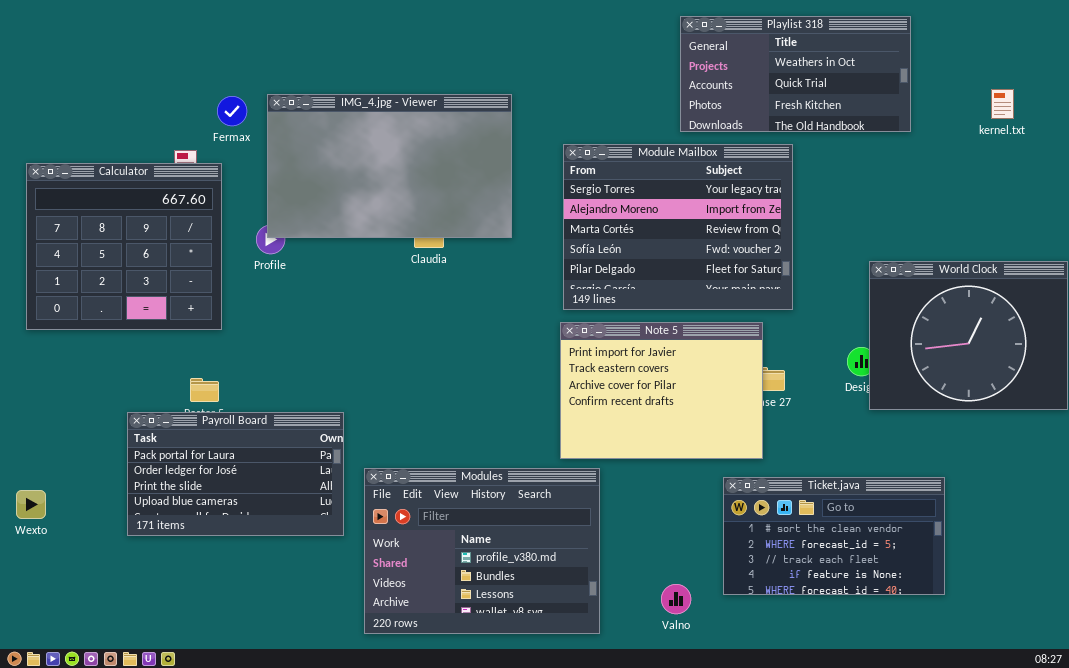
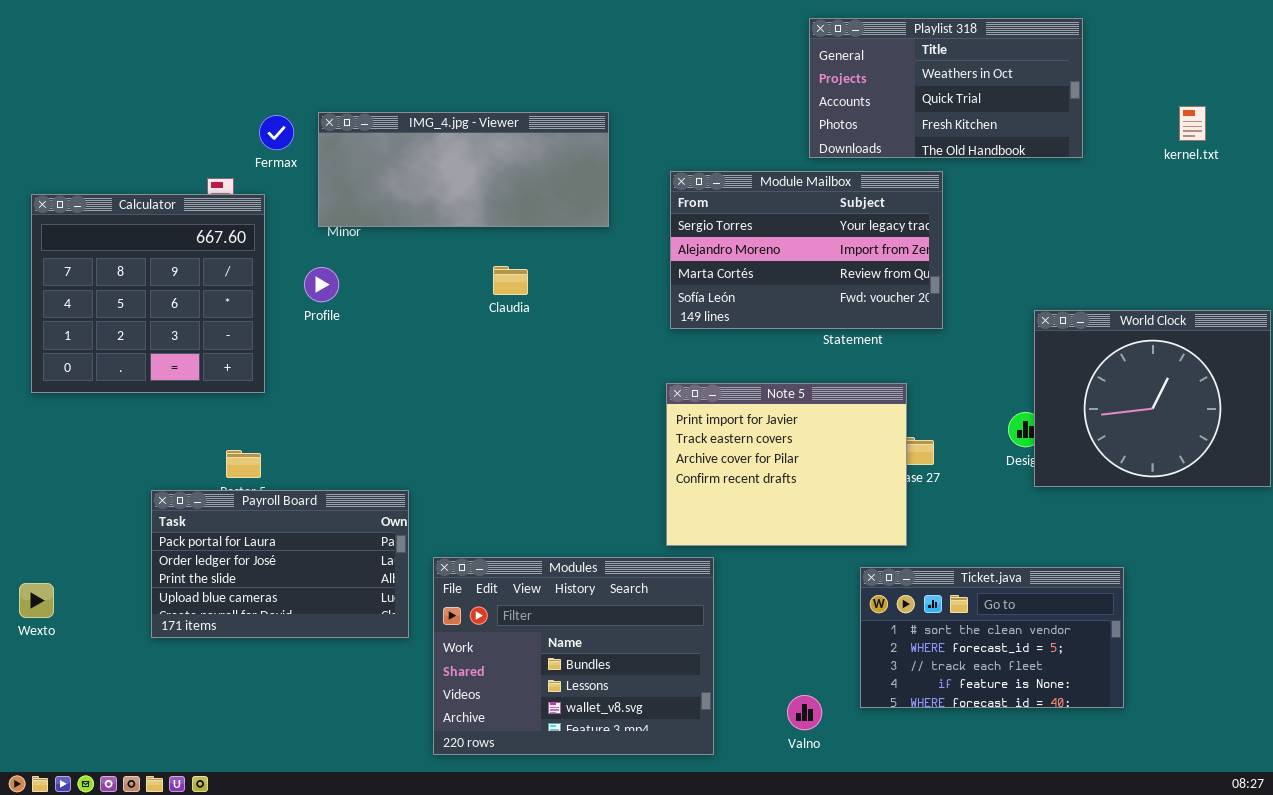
IMG_4.jpg - Viewer: [267,94,512,238] -> [318,112,609,227], resized
Module Mailbox: [563,144,793,310] -> [670,171,943,329], resized
Modules: [364,468,600,634] -> [433,557,714,755], scrolled down 1 row

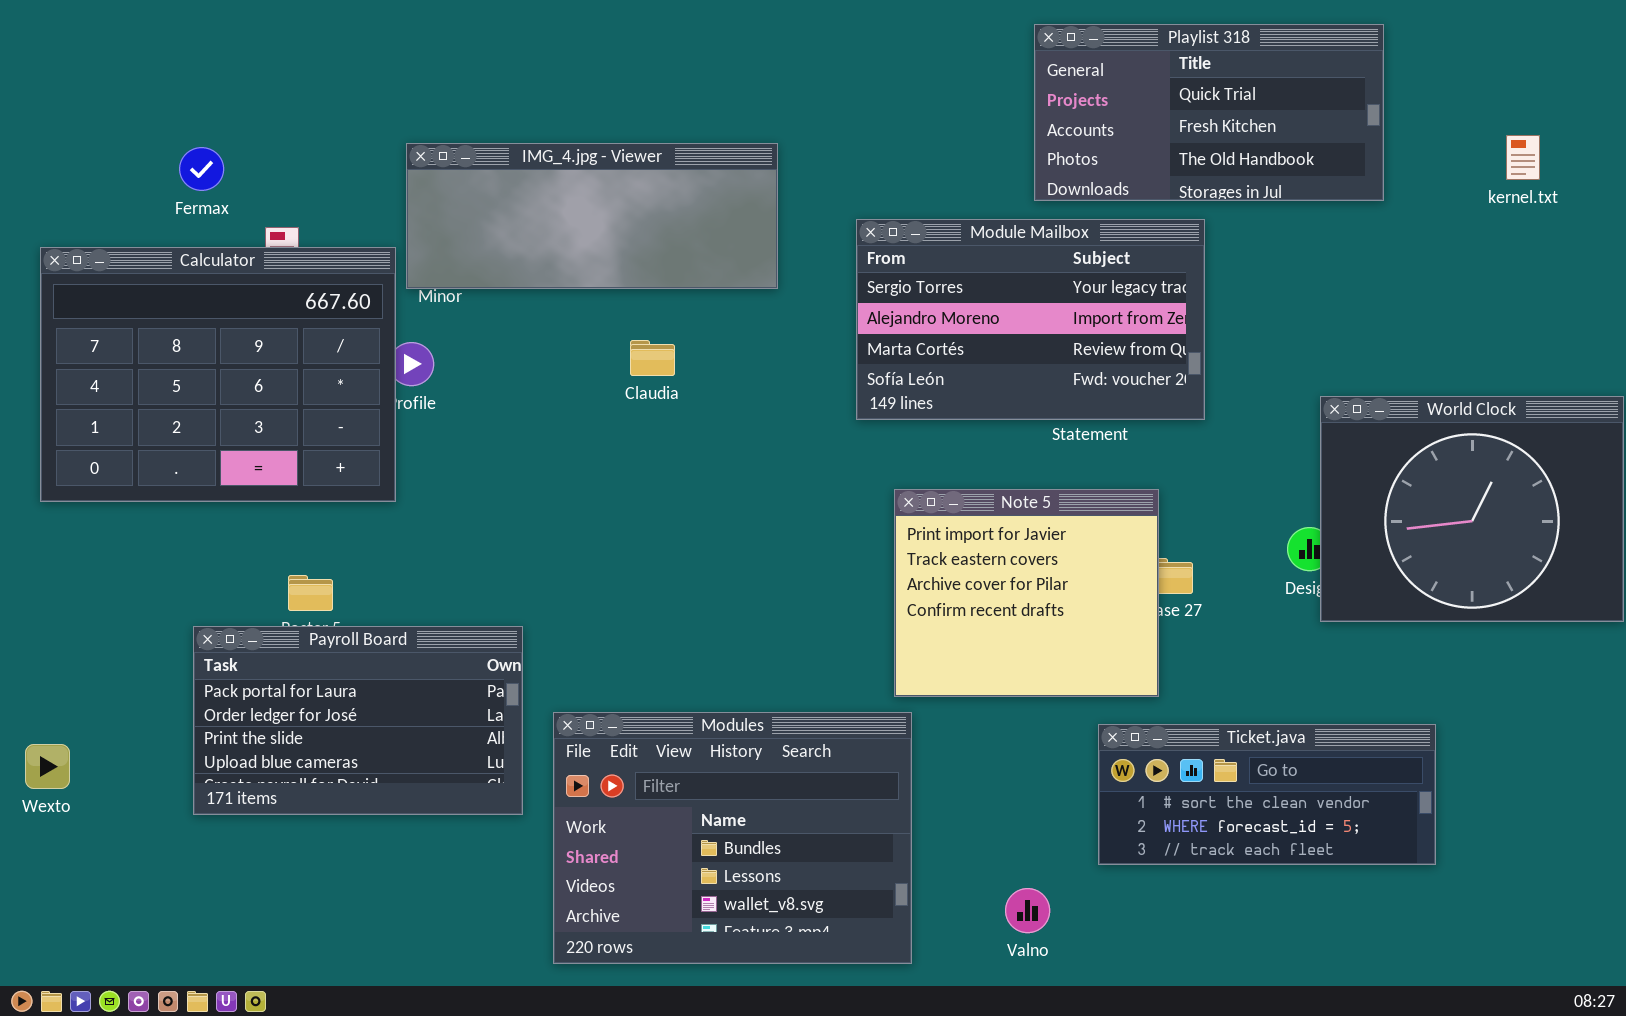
Playlist 318: [809,18,1083,158] -> [1034,24,1384,201], scrolled down 1 row
Fermax: [259,115,294,150] -> [179,147,224,191], moved
Calculator: [31,194,265,393] -> [40,247,396,502], resized
Note 5: [666,383,907,546] -> [894,489,1159,697], resized
Ticket.java: [860,567,1124,708] -> [1098,724,1436,865], resized

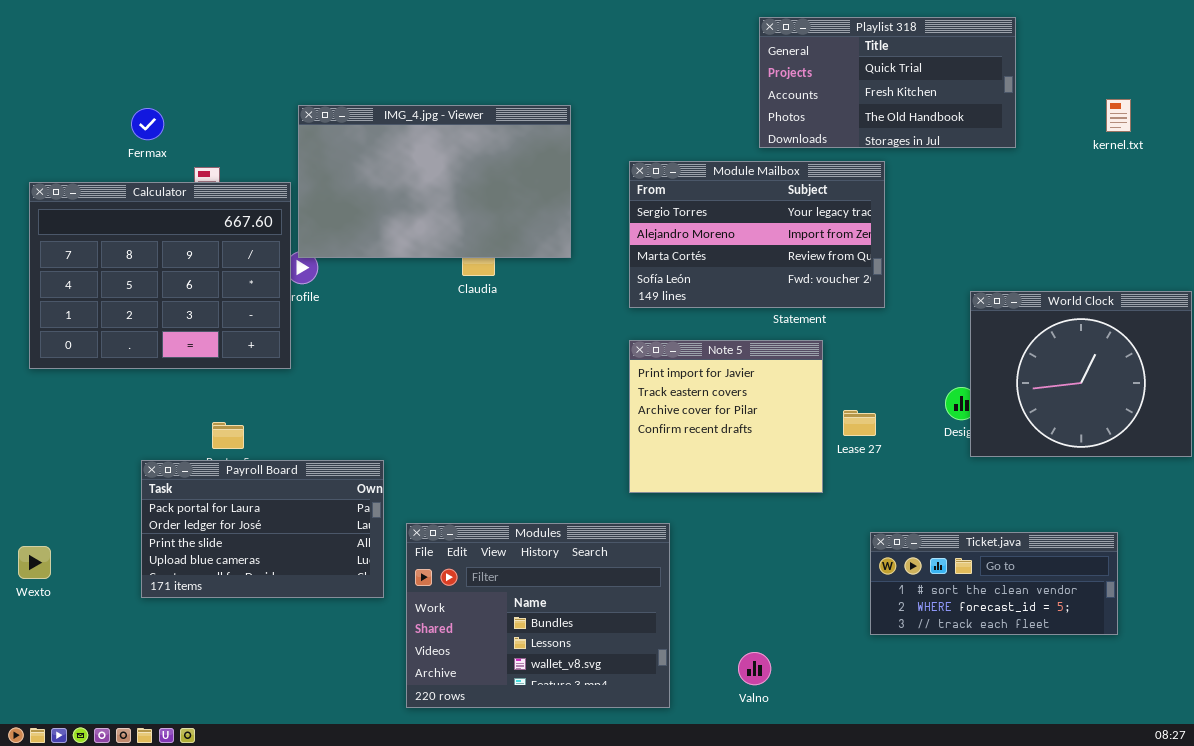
IMG_4.jpg - Viewer: [406,143,778,289] -> [298,105,571,258], resized
Note 5: [894,489,1159,697] -> [629,340,823,493], moved
Ticket.java: [1098,724,1436,865] -> [870,532,1118,635], moved

